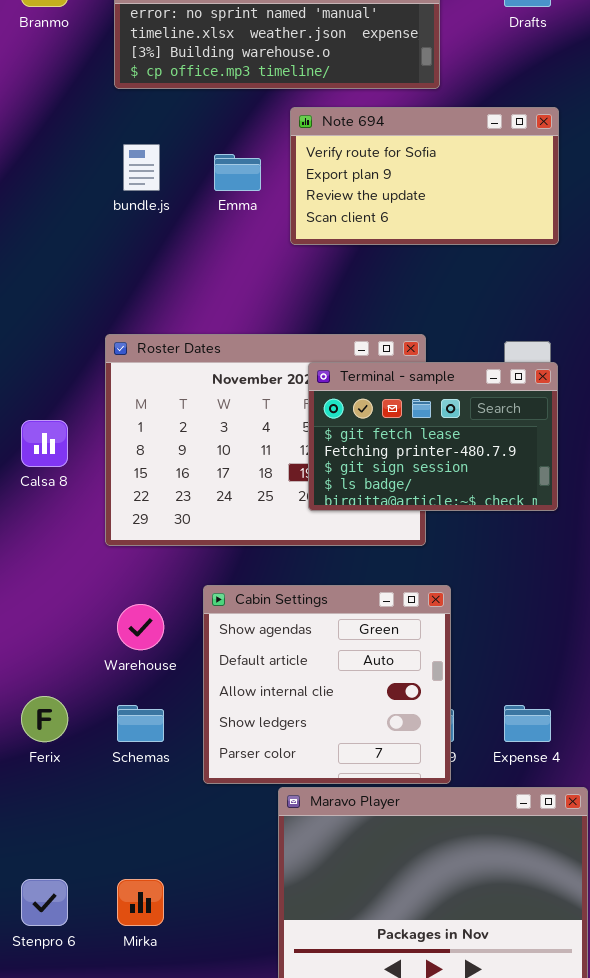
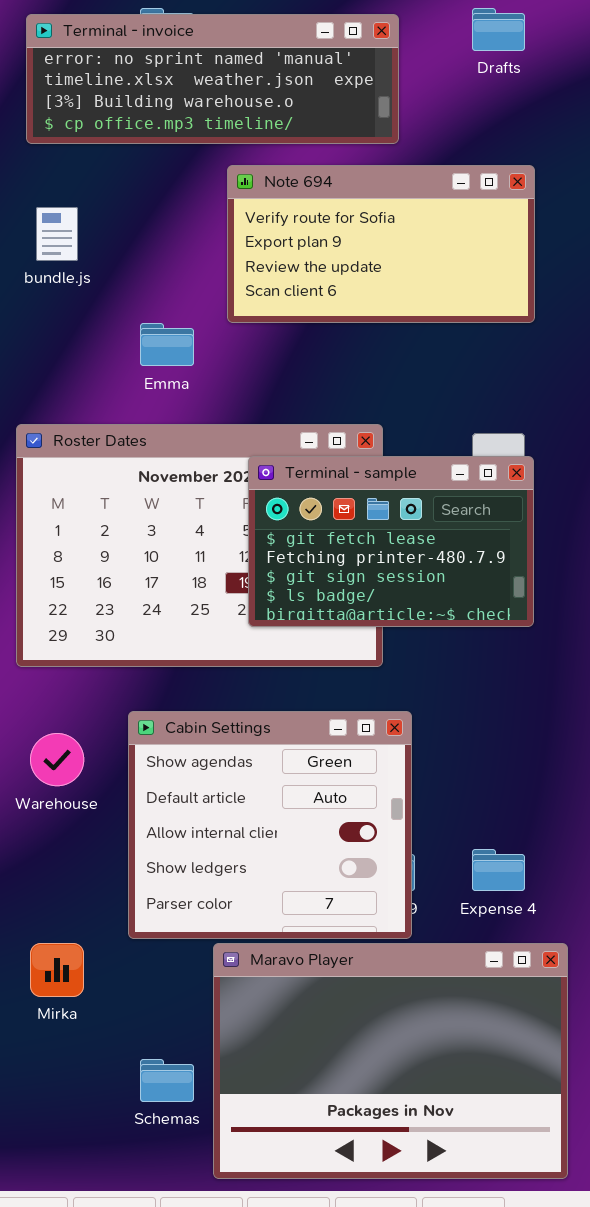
Emma: [214,154,261,191] -> [140,323,194,366], moved
Schemas: [117,705,164,742] -> [140,1059,194,1102], moved
Mirka: [117,879,164,926] -> [30,943,84,997], moved

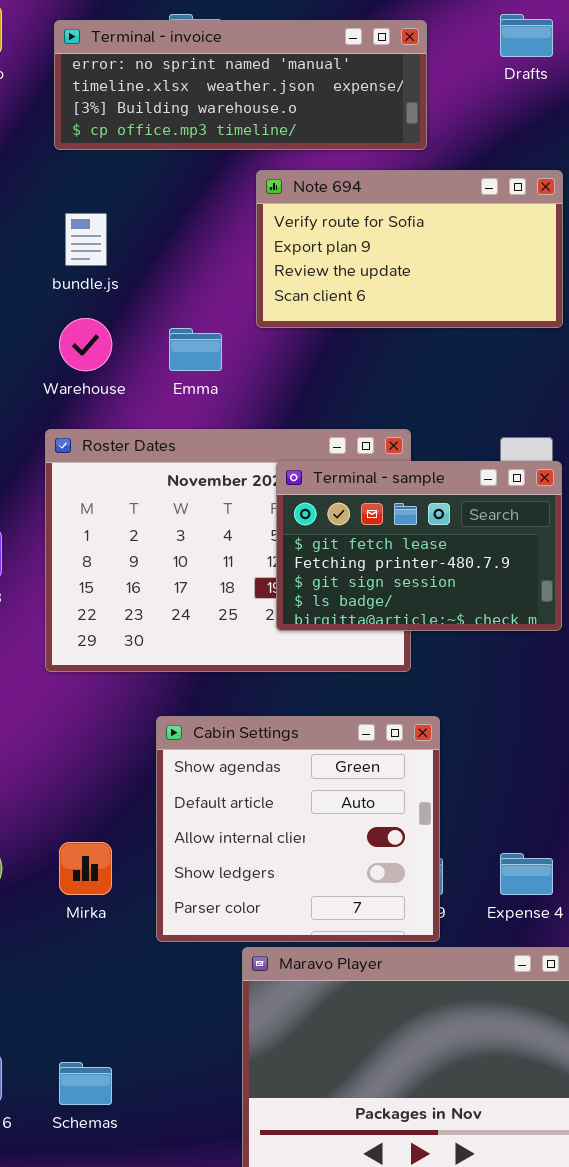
Warehouse: [30,733,84,786] -> [59,318,112,371], moved
Mirka: [30,943,84,997] -> [59,842,112,895], moved
Schemas: [140,1059,194,1102] -> [59,1062,112,1105], moved

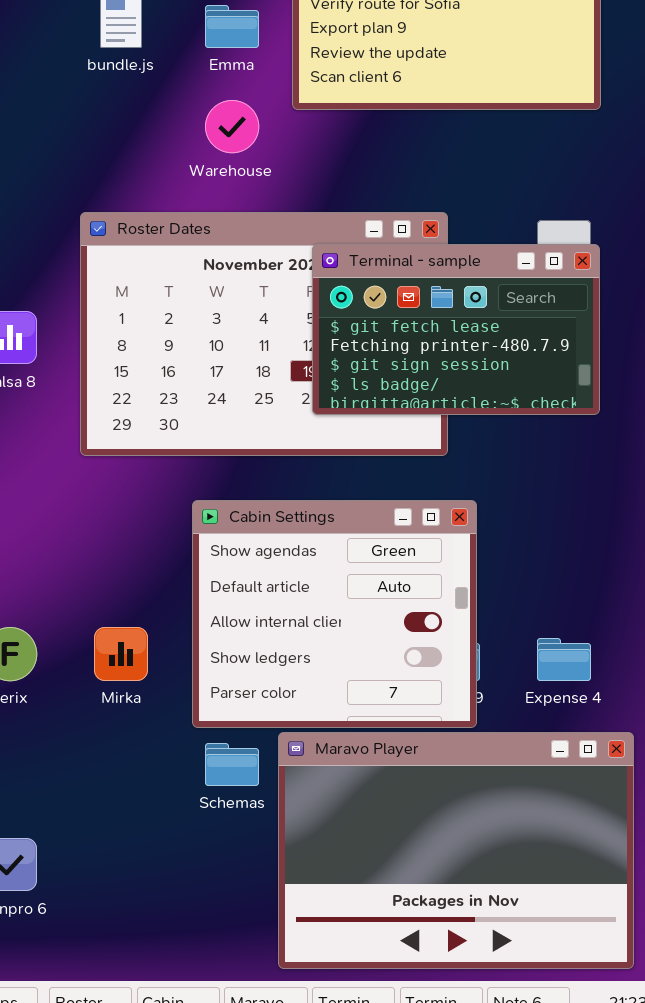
Warehouse: [59,318,112,371] -> [205,100,259,153], moved
Emma: [169,328,222,371] -> [205,5,259,48], moved
Schemas: [59,1062,112,1105] -> [205,743,259,786], moved

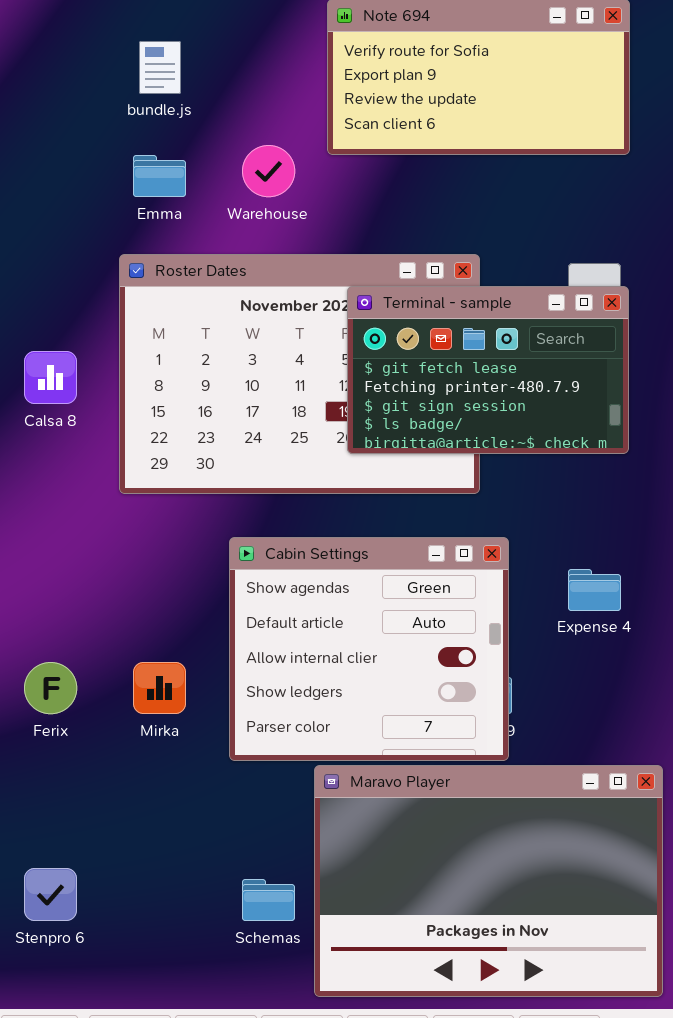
Emma: [205,5,259,48] -> [133,155,186,197], moved
Expense 4: [537,638,591,681] -> [568,569,621,611], moved
Schemas: [205,743,259,786] -> [242,879,295,921], moved

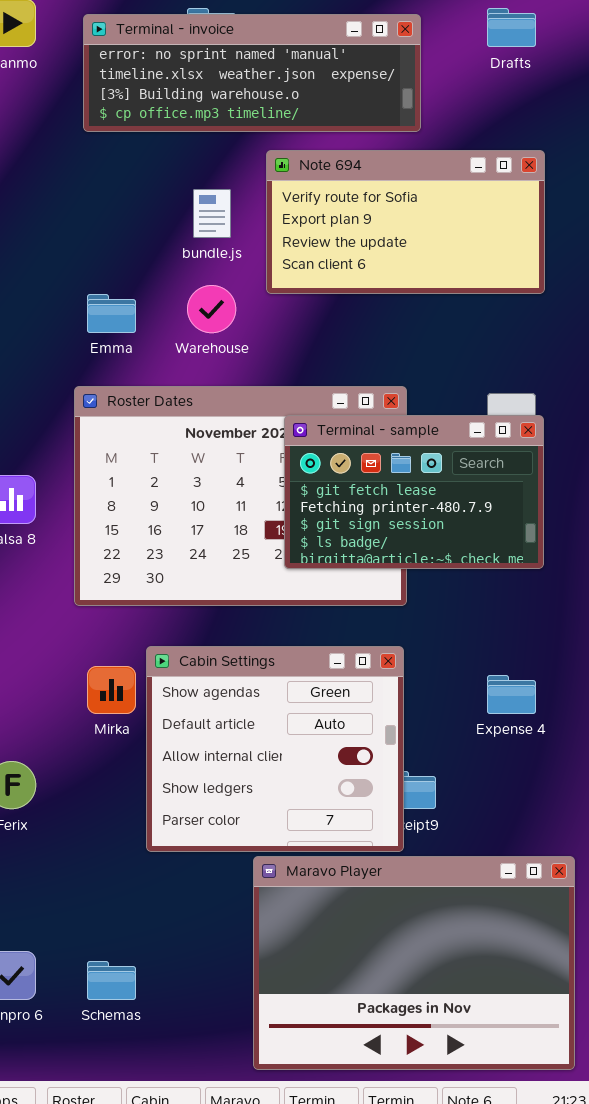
bundle.js: [139,41,181,94] -> [193,189,231,238], moved
Cabin Settings: [229,537,509,761] -> [146,646,404,852], moved
Mirka: [133,662,186,714] -> [87,666,136,714], moved
Schemas: [242,879,295,921] -> [87,961,136,1000], moved

